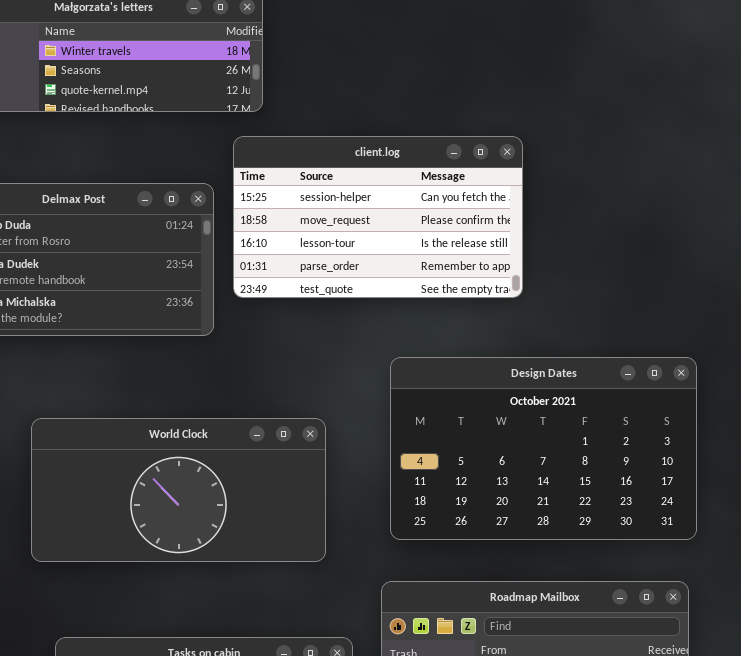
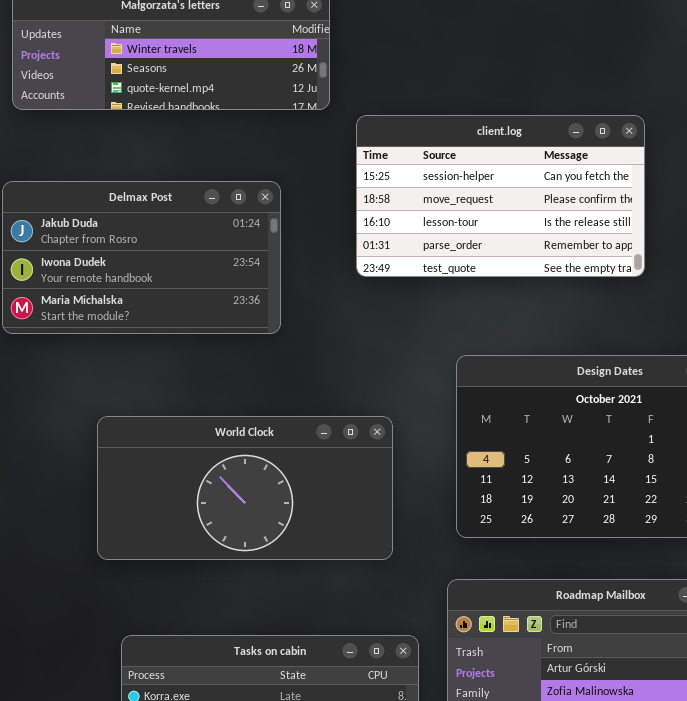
client.log: [233,136,523,298] -> [356,115,645,277], moved

